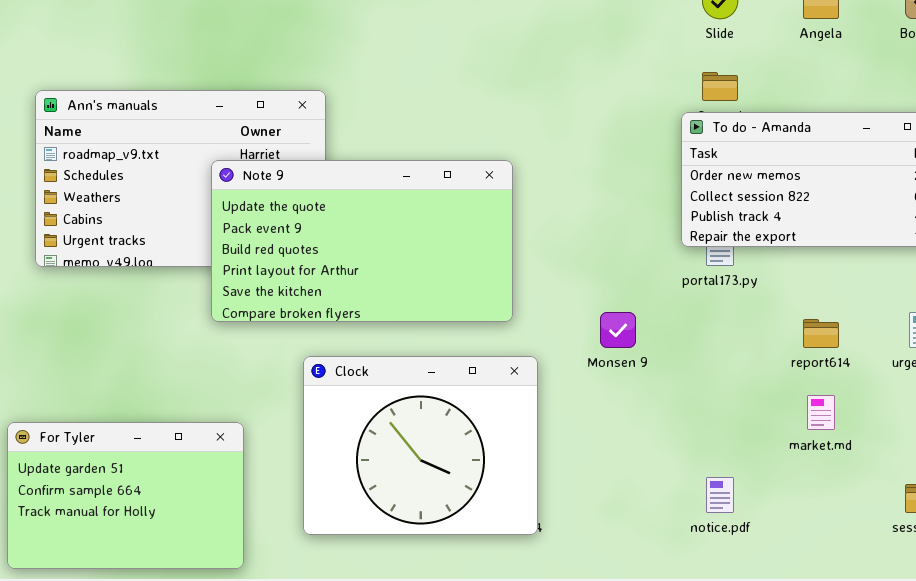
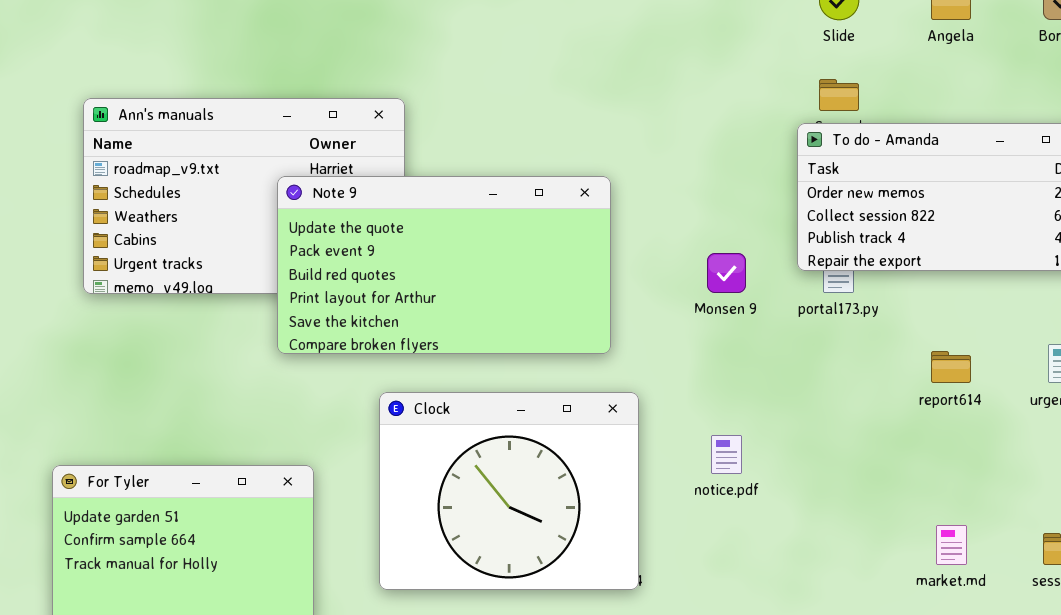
Monsen 9: [600,312,636,348] -> [707,253,746,293], moved
market.md: [807,395,835,430] -> [936,525,967,565], moved
notice.pdf: [706,477,734,513] -> [711,435,742,474], moved

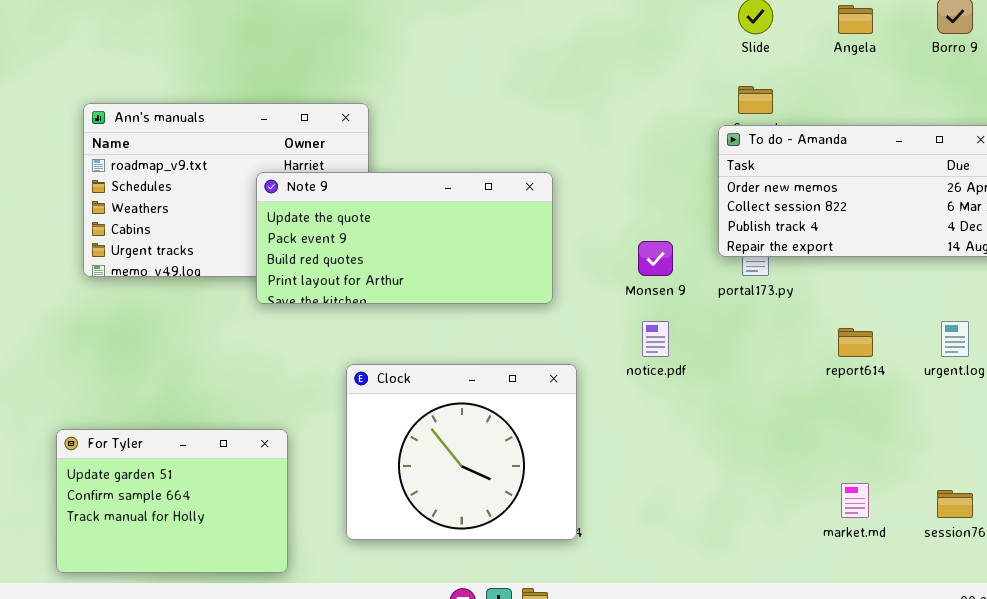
Note 9: [277,176,611,354] -> [256,172,553,304], resized
notice.pdf: [711,435,742,474] -> [642,321,669,357], moved

